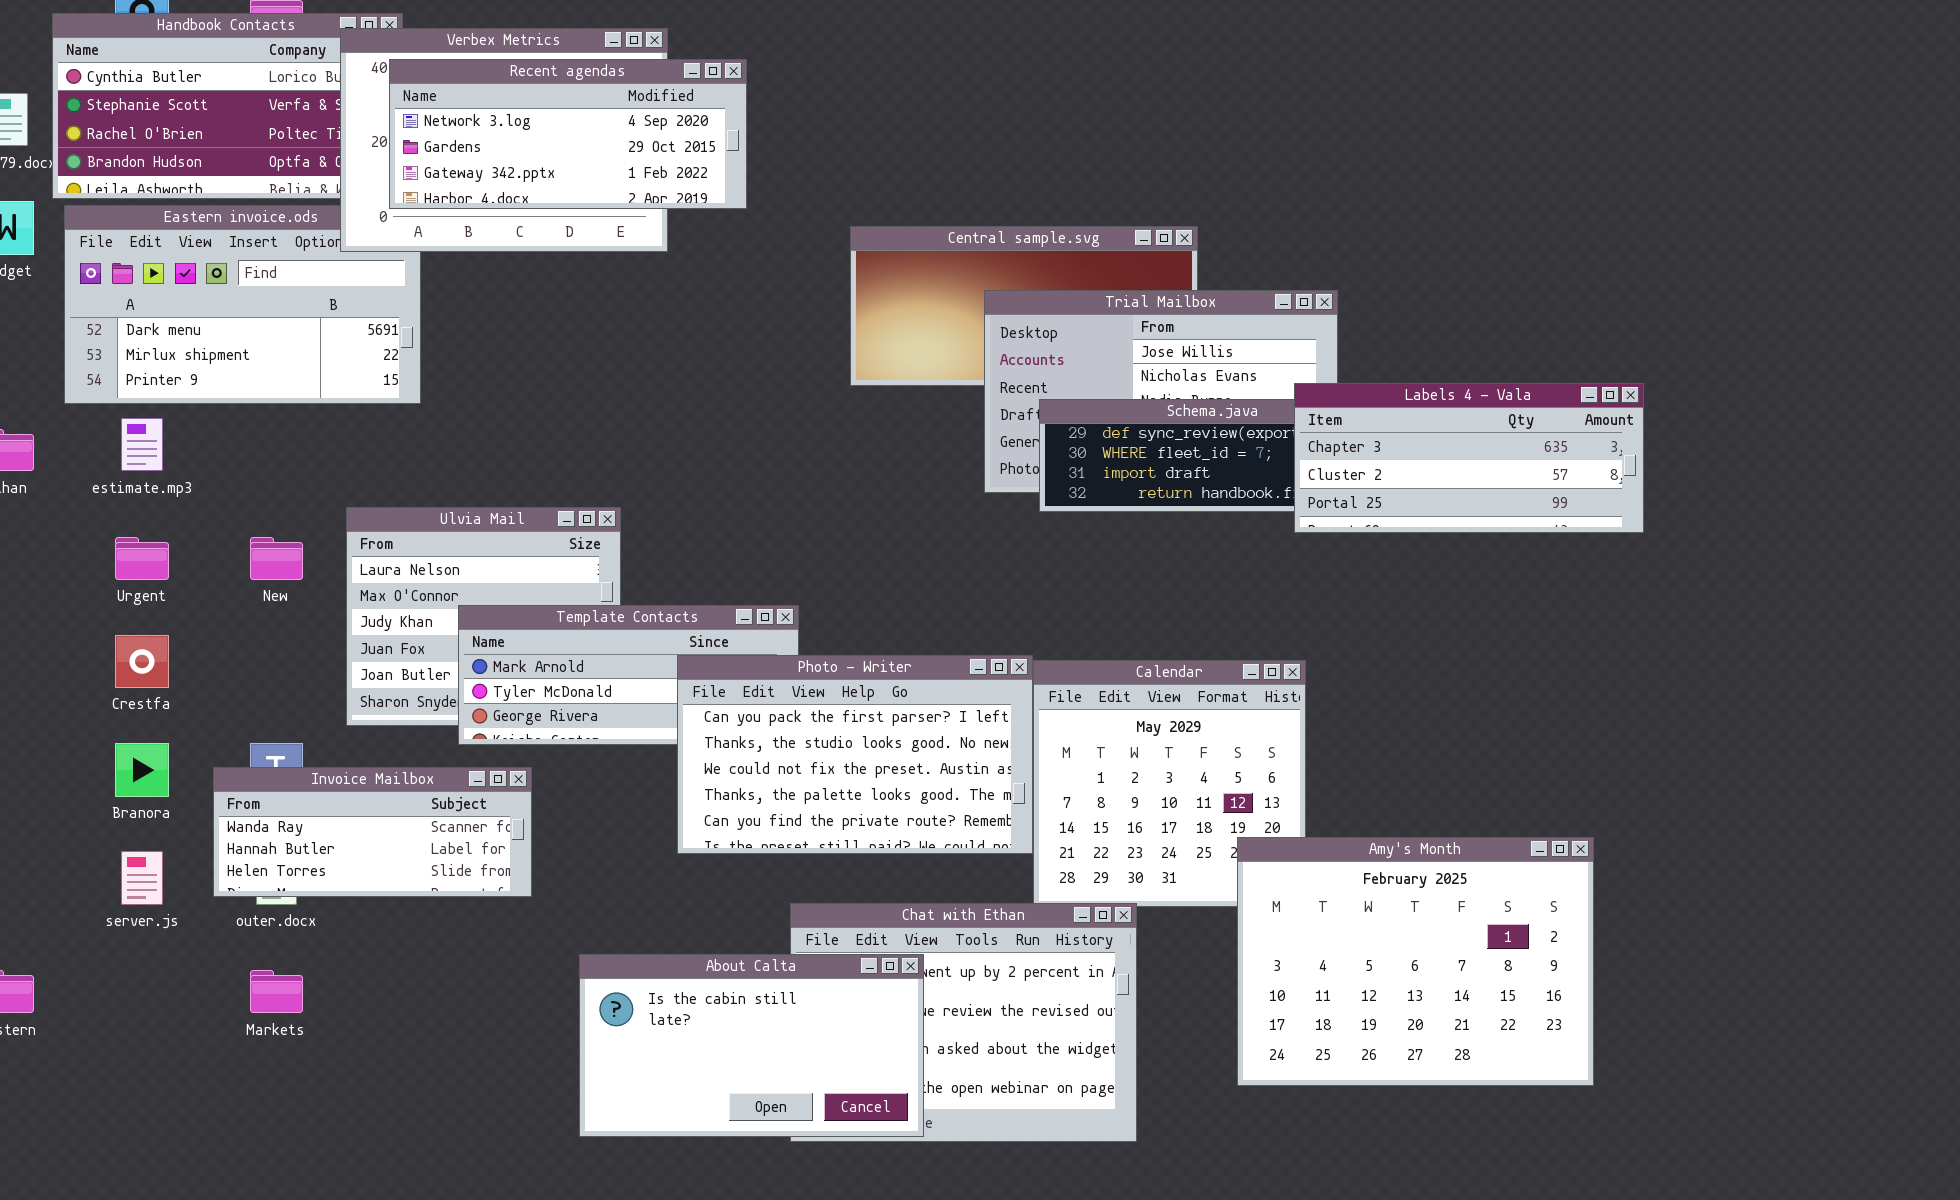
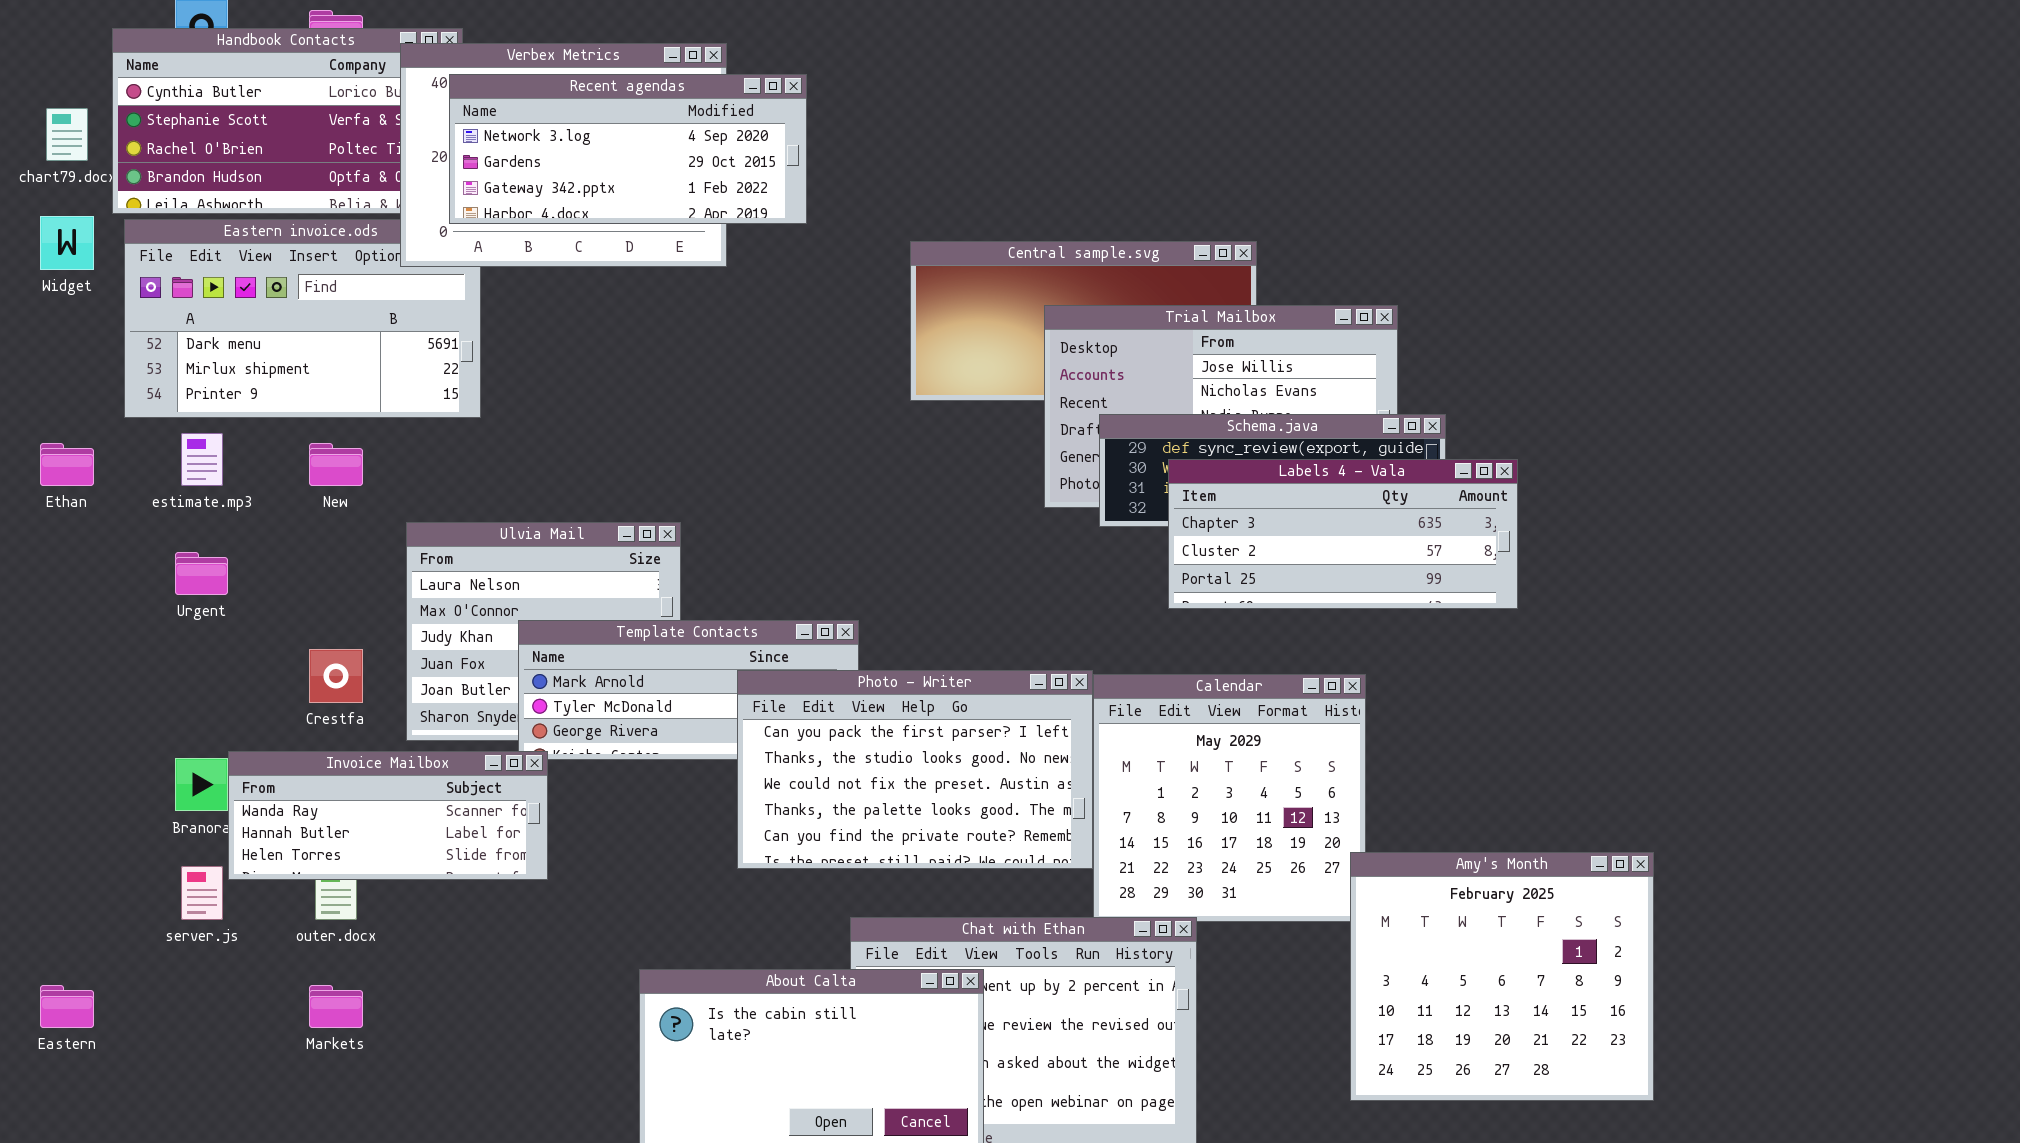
Labels 4 - Vala: [1294,383,1644,533] -> [1168,459,1518,609], moved
New: [250,537,303,580] -> [309,443,363,486], moved
Crestfa: [115,635,169,688] -> [309,649,363,703], moved
Invoice Mailbox: [213,767,532,897] -> [228,751,548,880], moved
Amy's Month: [1237,837,1594,1086] -> [1350,852,1654,1101], resized

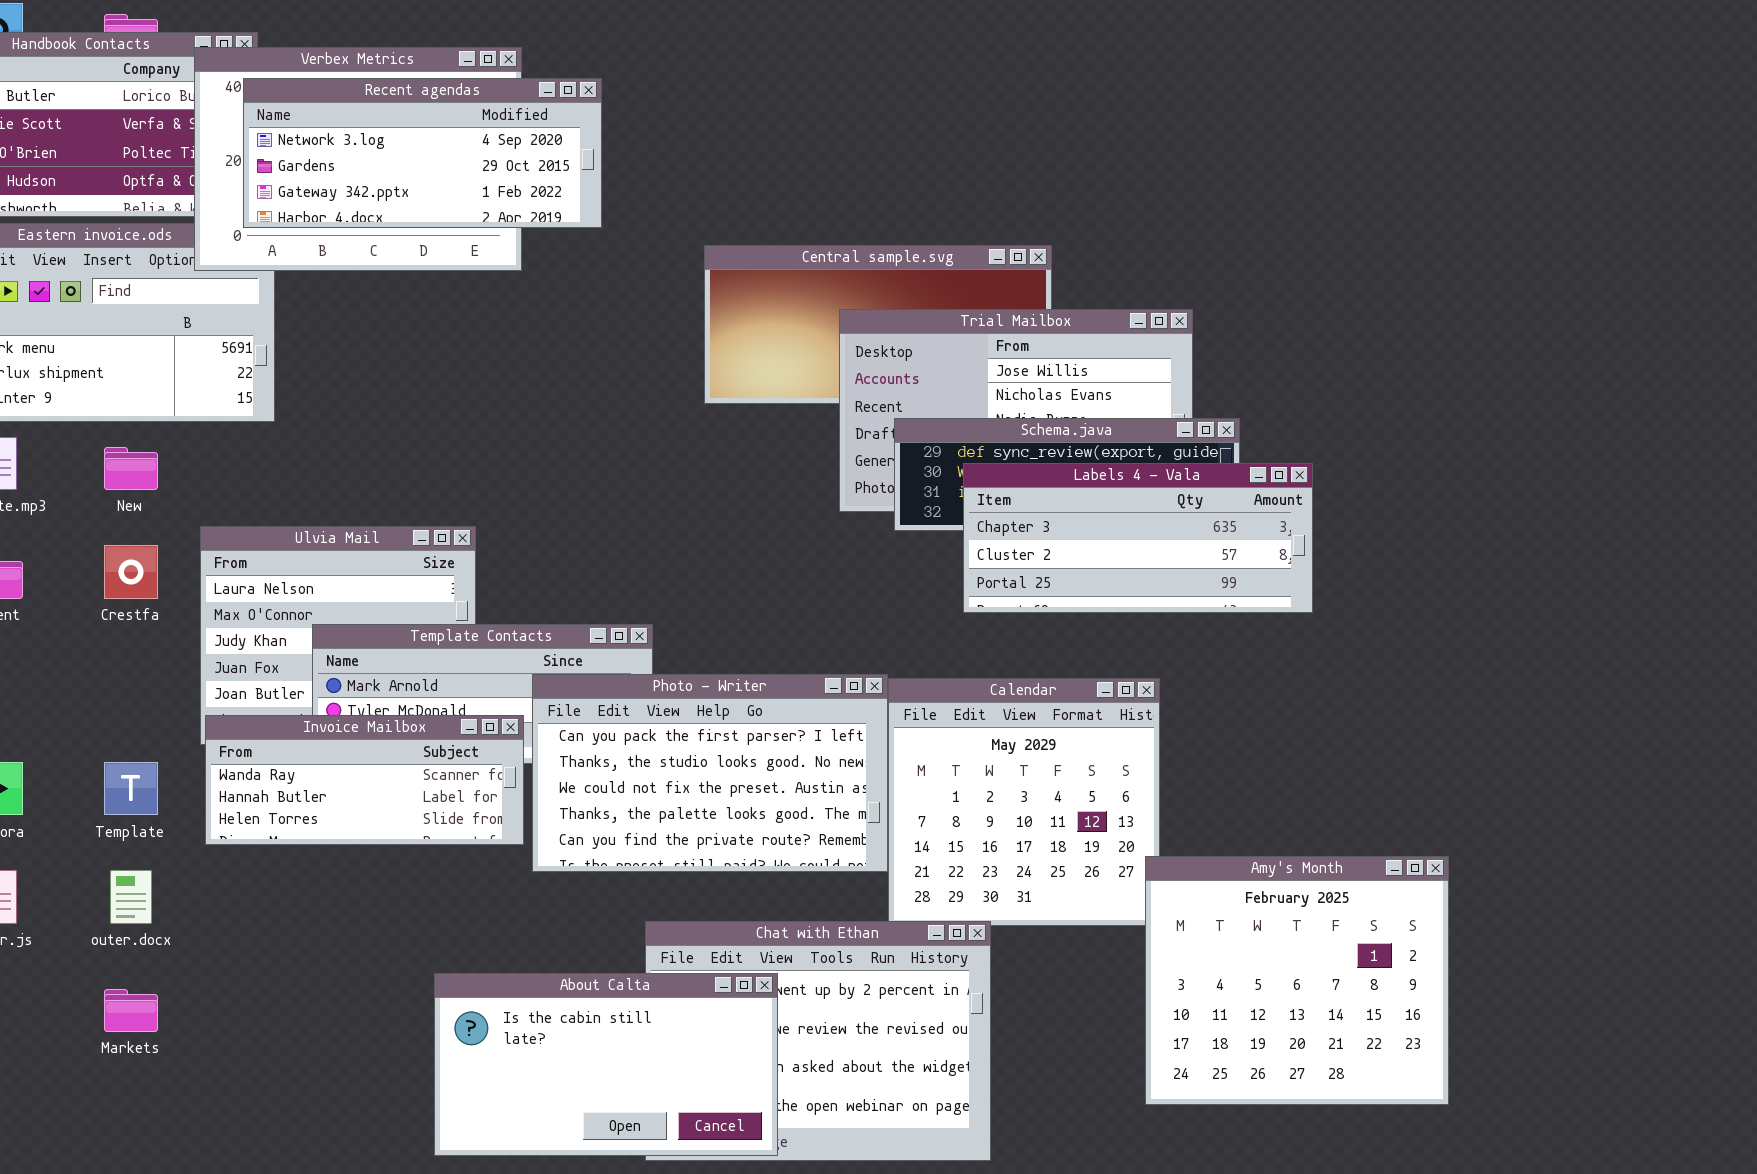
Crestfa: [309,649,363,703] -> [104,545,158,599], moved
Invoice Mailbox: [228,751,548,880] -> [205,715,524,845], moved

